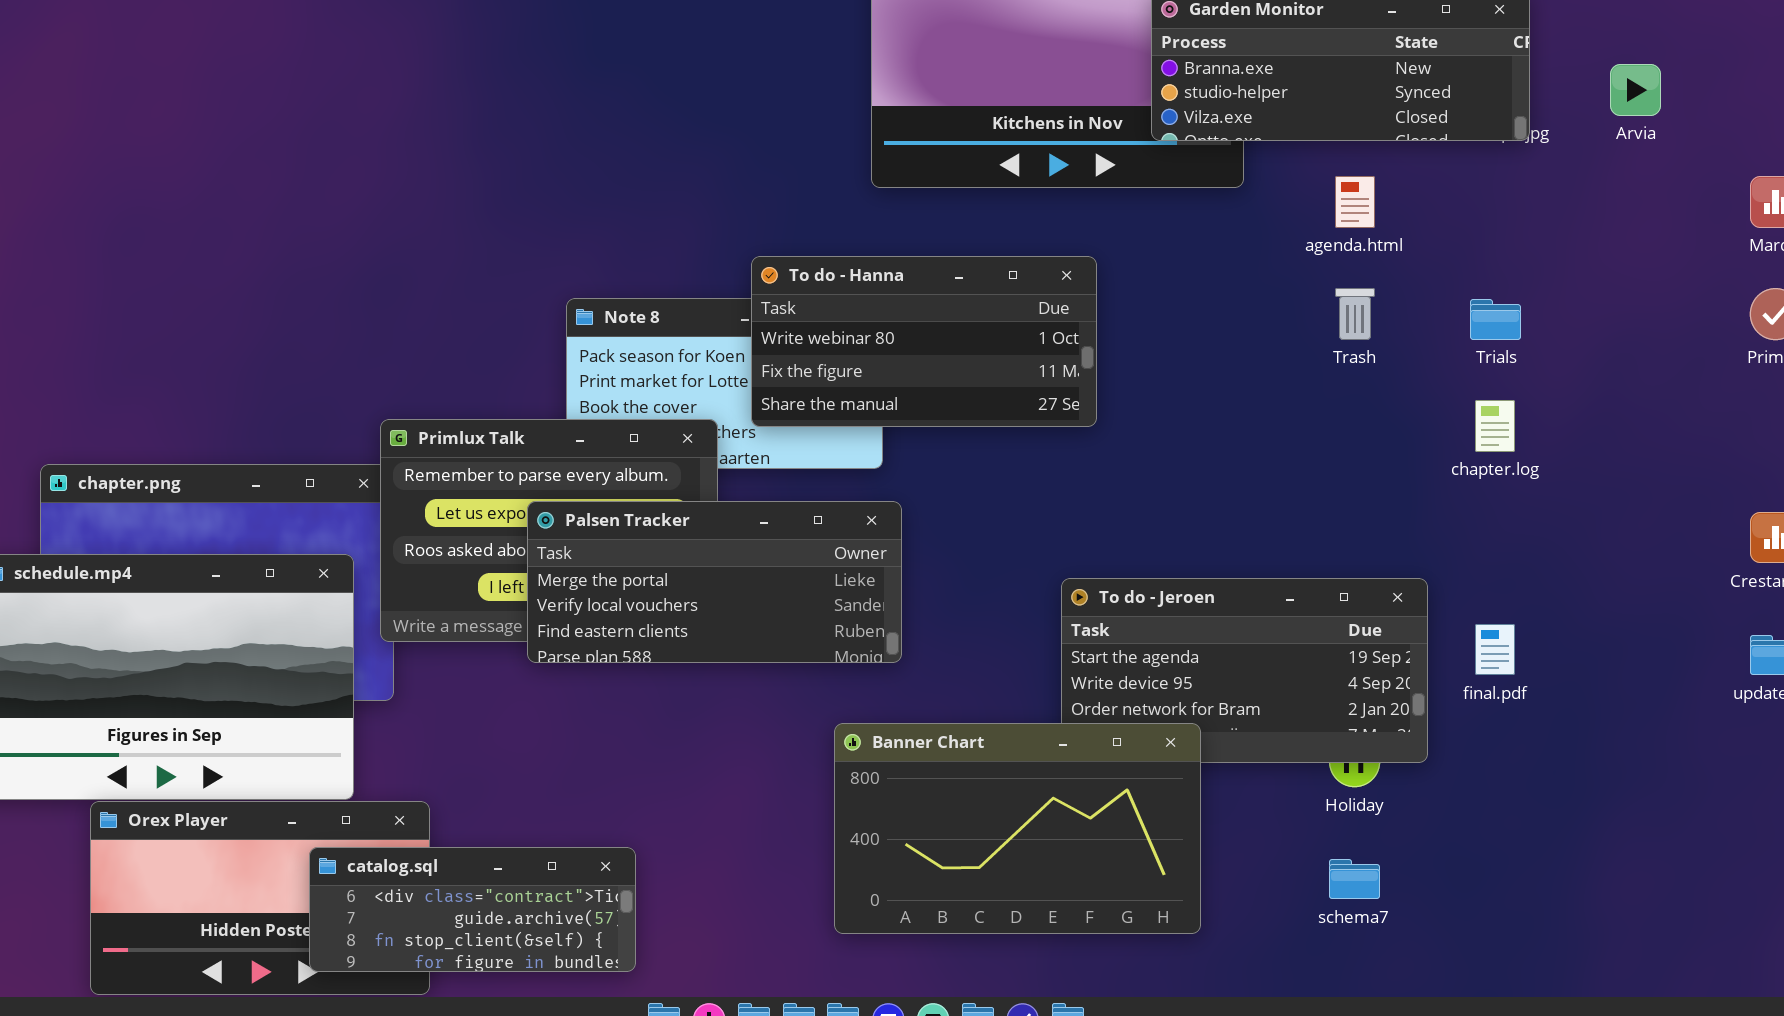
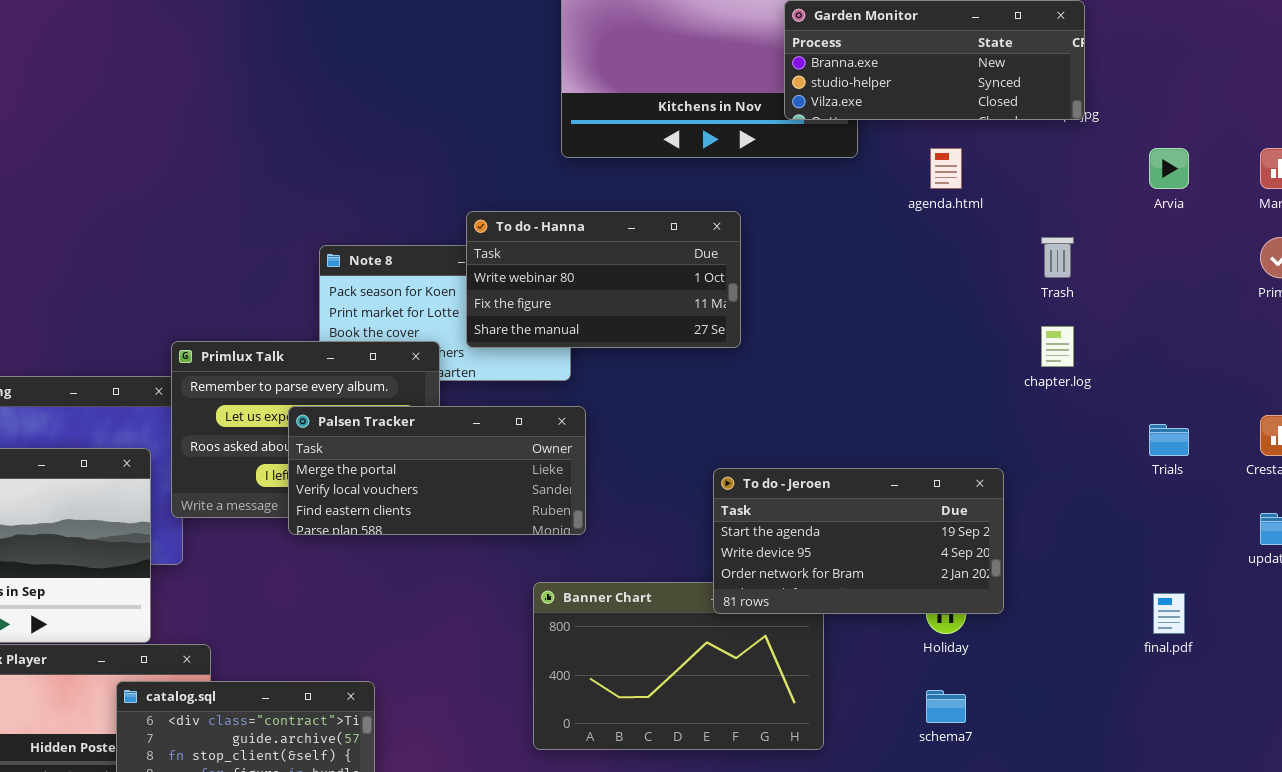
Arvia: [1610,64,1661,116] -> [1149,148,1189,189], moved
Trash: [1335,288,1375,340] -> [1041,237,1074,278], moved
Trials: [1470,299,1521,340] -> [1149,424,1189,456], moved
To do - Jeroen: [1061,578,1428,763] -> [713,468,1004,614], raised
final.pdf: [1475,624,1515,675] -> [1153,593,1185,634], moved

